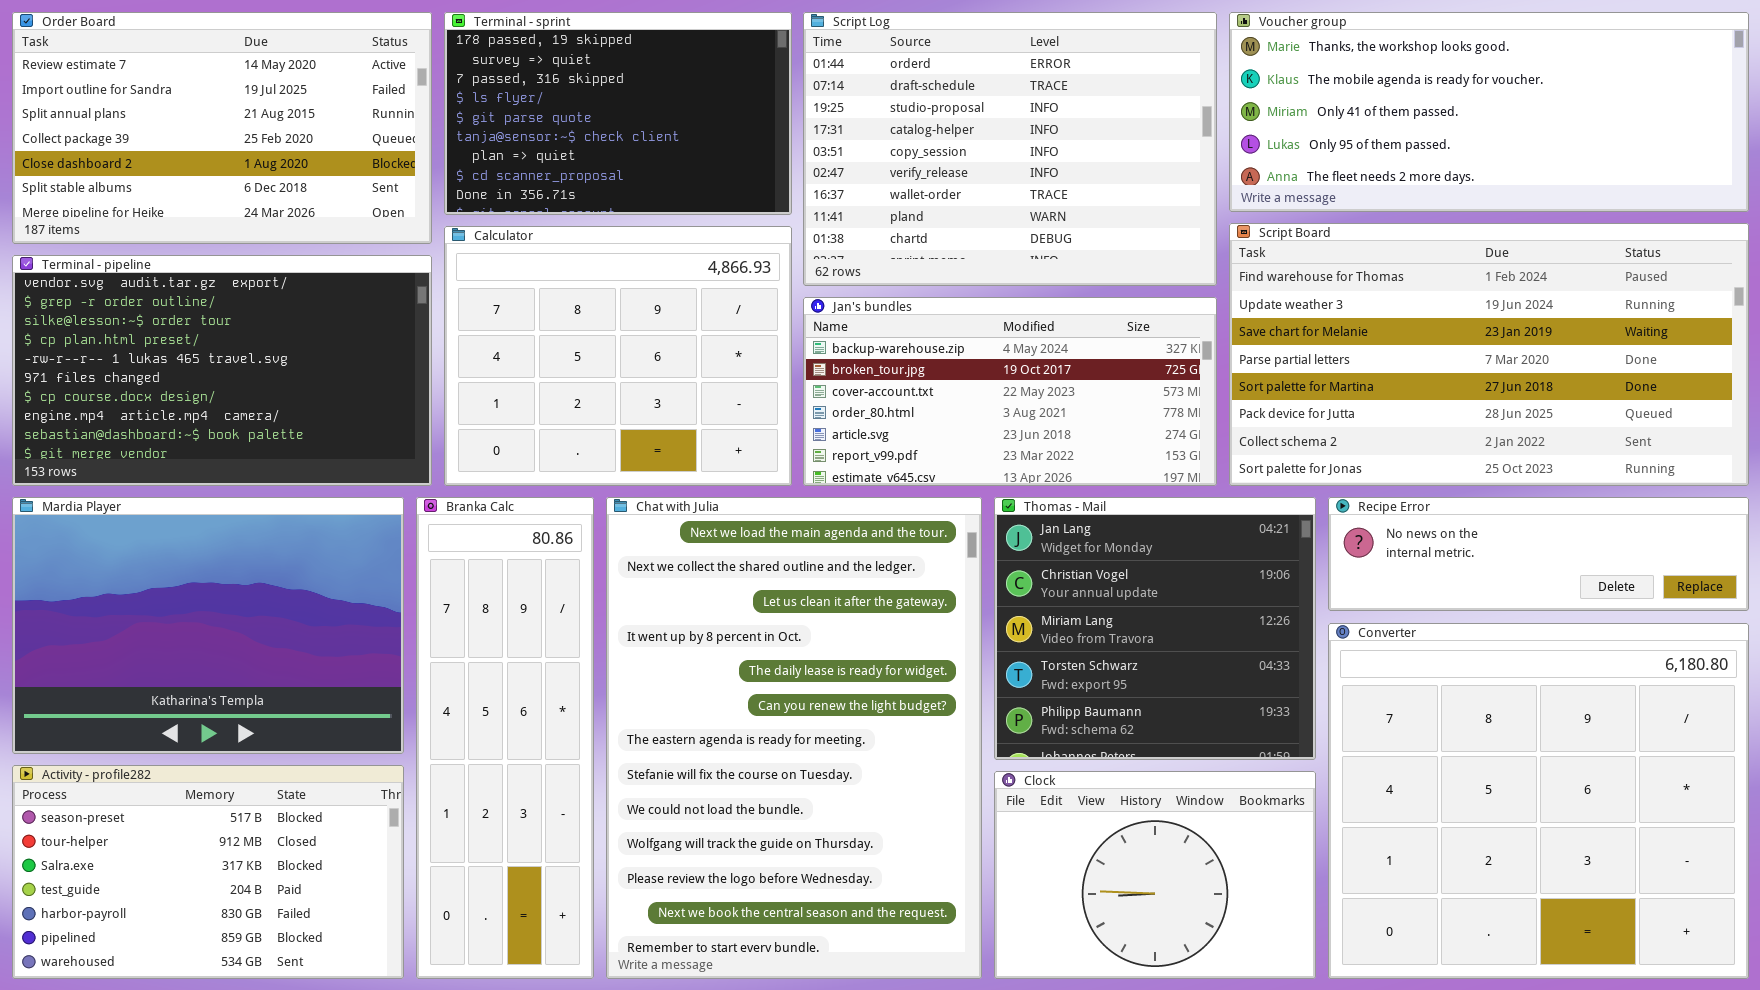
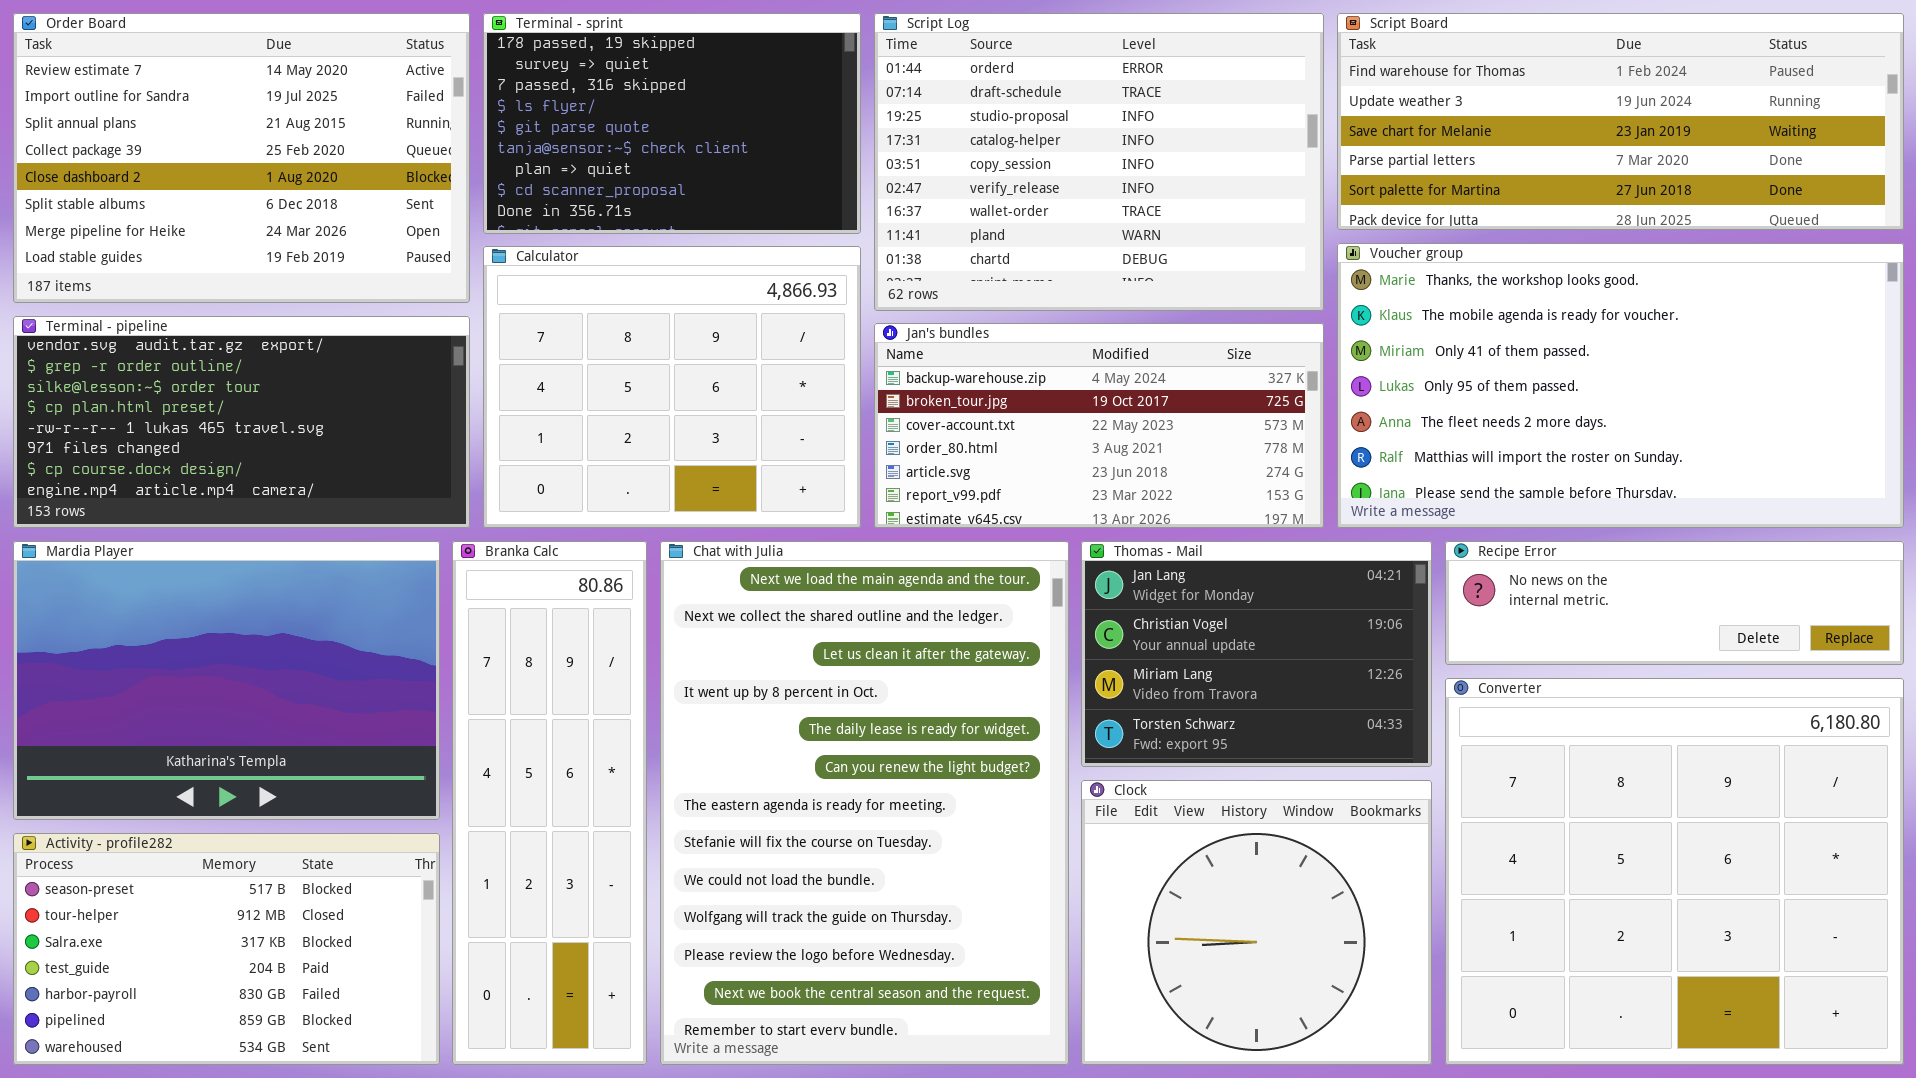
Order Board: [12,12,432,244] -> [13,13,470,303], resized
Voucher group: [1229,12,1749,212] -> [1337,243,1904,528], moved, resized
Script Board: [1229,223,1749,486] -> [1337,13,1904,230], moved, resized
Terminal - pipeline: [12,255,432,486] -> [13,316,470,528], resized
Thomas - Mail: [994,497,1316,760] -> [1081,541,1432,767], resized
Clock: [994,771,1316,979] -> [1081,780,1432,1065], resized

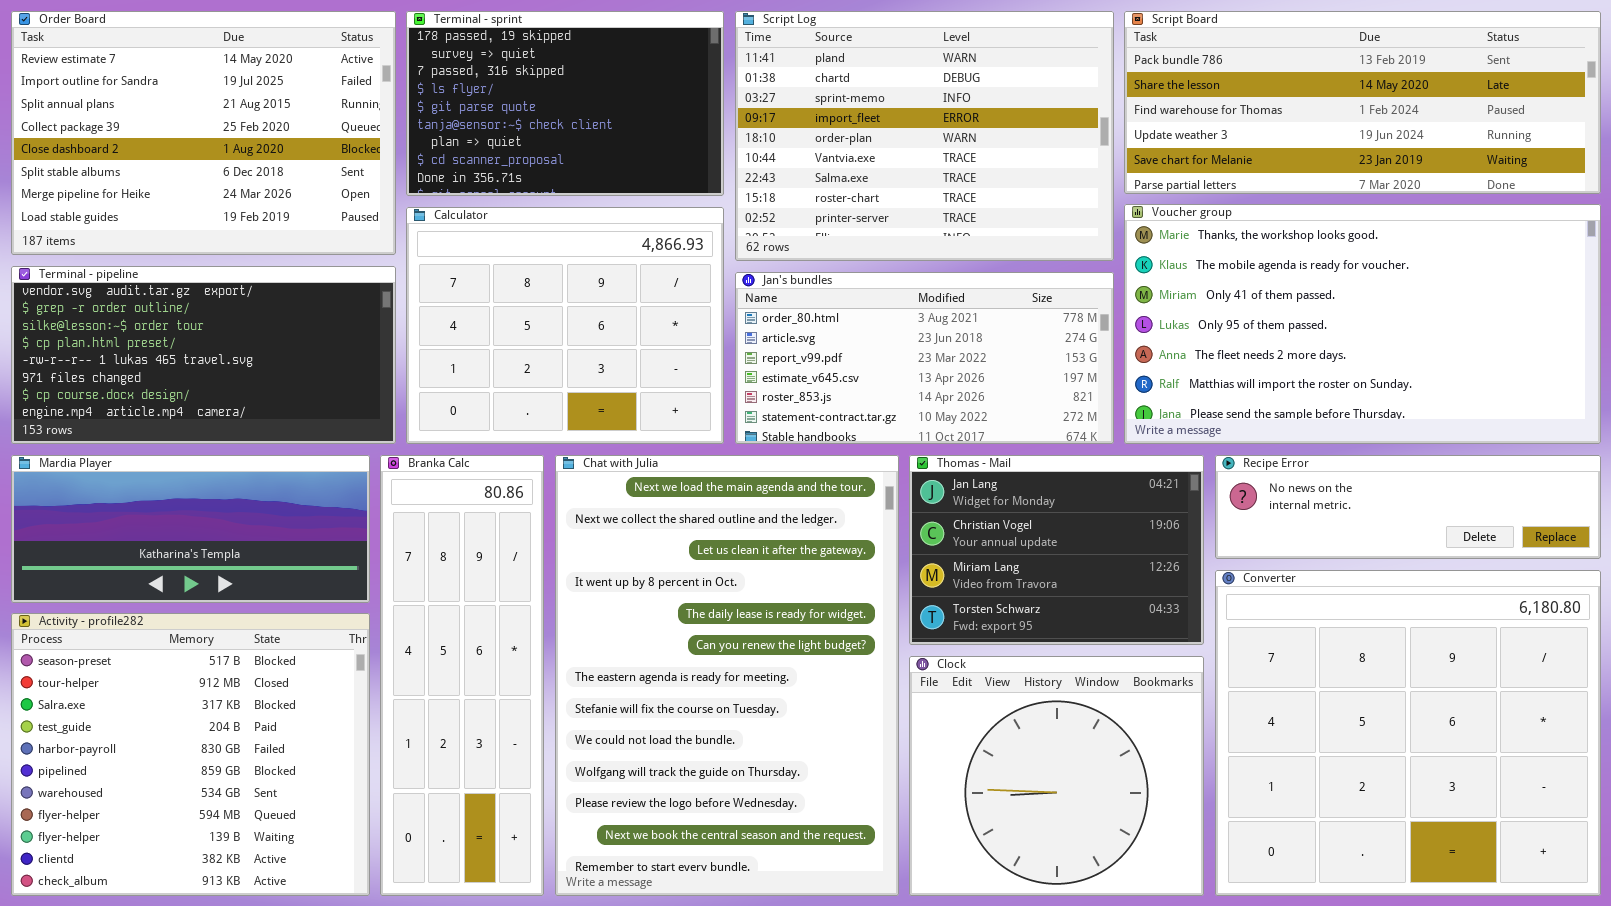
Script Log: [874,13,1324,311] -> [735,11,1114,261], scrolled down 7 rows
Script Board: [1337,13,1904,230] -> [1124,11,1601,194], scrolled up 2 rows
Jan's bundles: [874,323,1324,528] -> [735,272,1114,444], scrolled down 3 rows
Mardia Player: [13,541,440,820] -> [11,455,370,603], resized
Activity - profile282: [13,833,440,1065] -> [11,613,370,896], resized

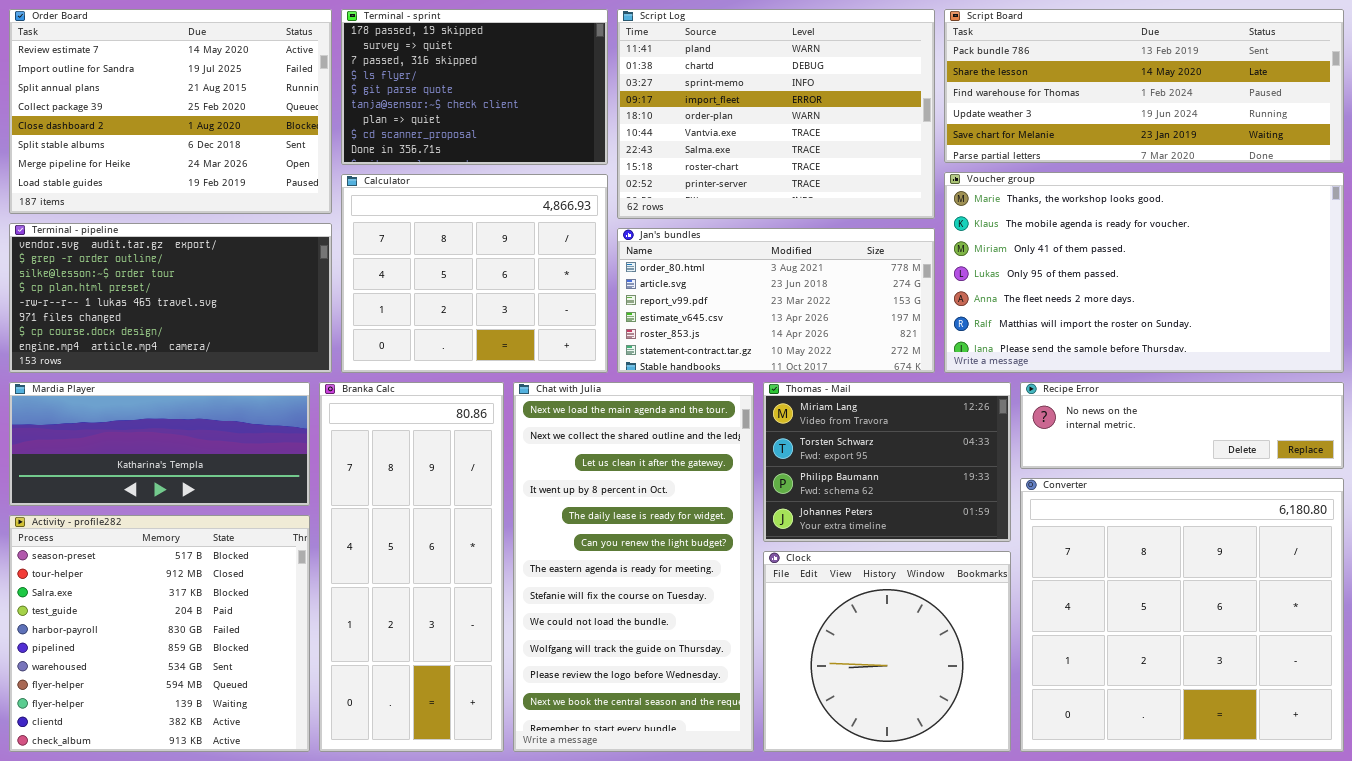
Branka Calc: [380,455,544,896] -> [319,382,504,752], resized
Chat with Julia: [555,455,899,896] -> [513,382,754,752], resized
Thomas - Mail: [909,455,1204,645] -> [763,382,1011,542], scrolled down 2 rows

